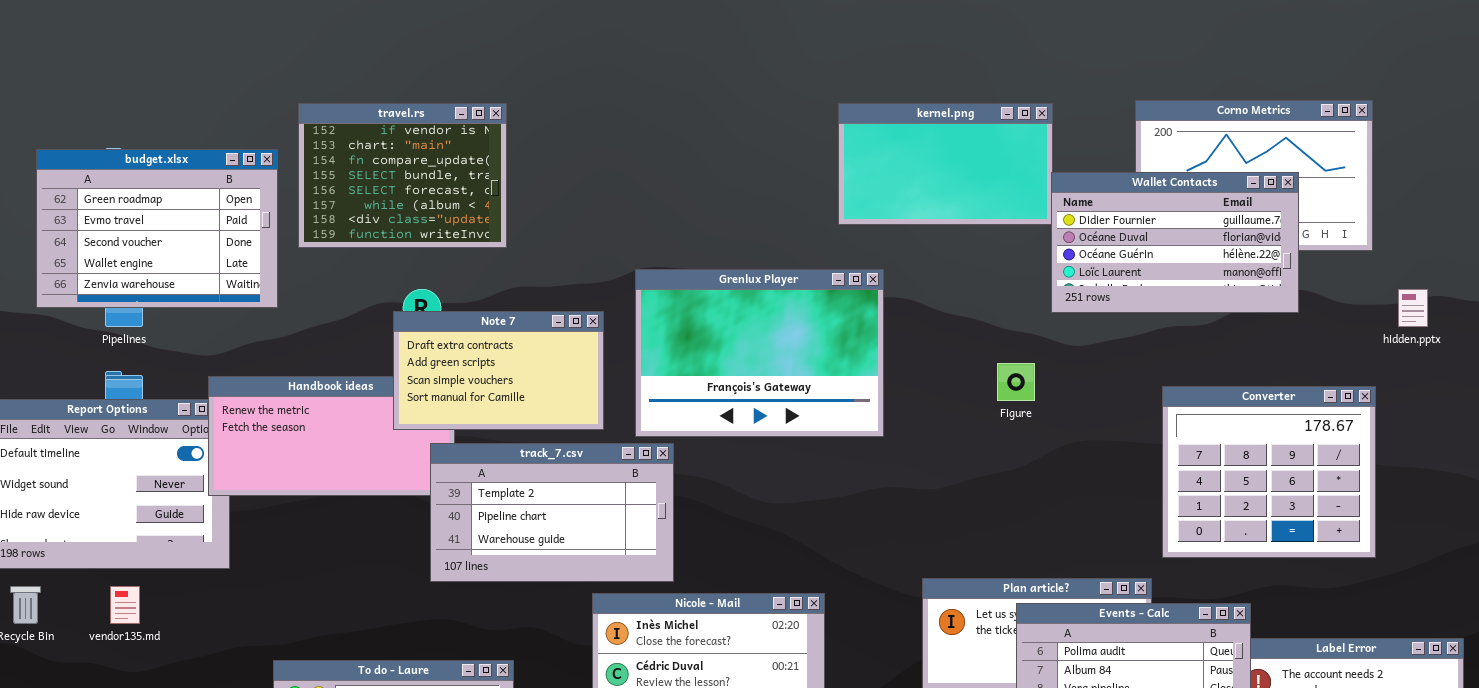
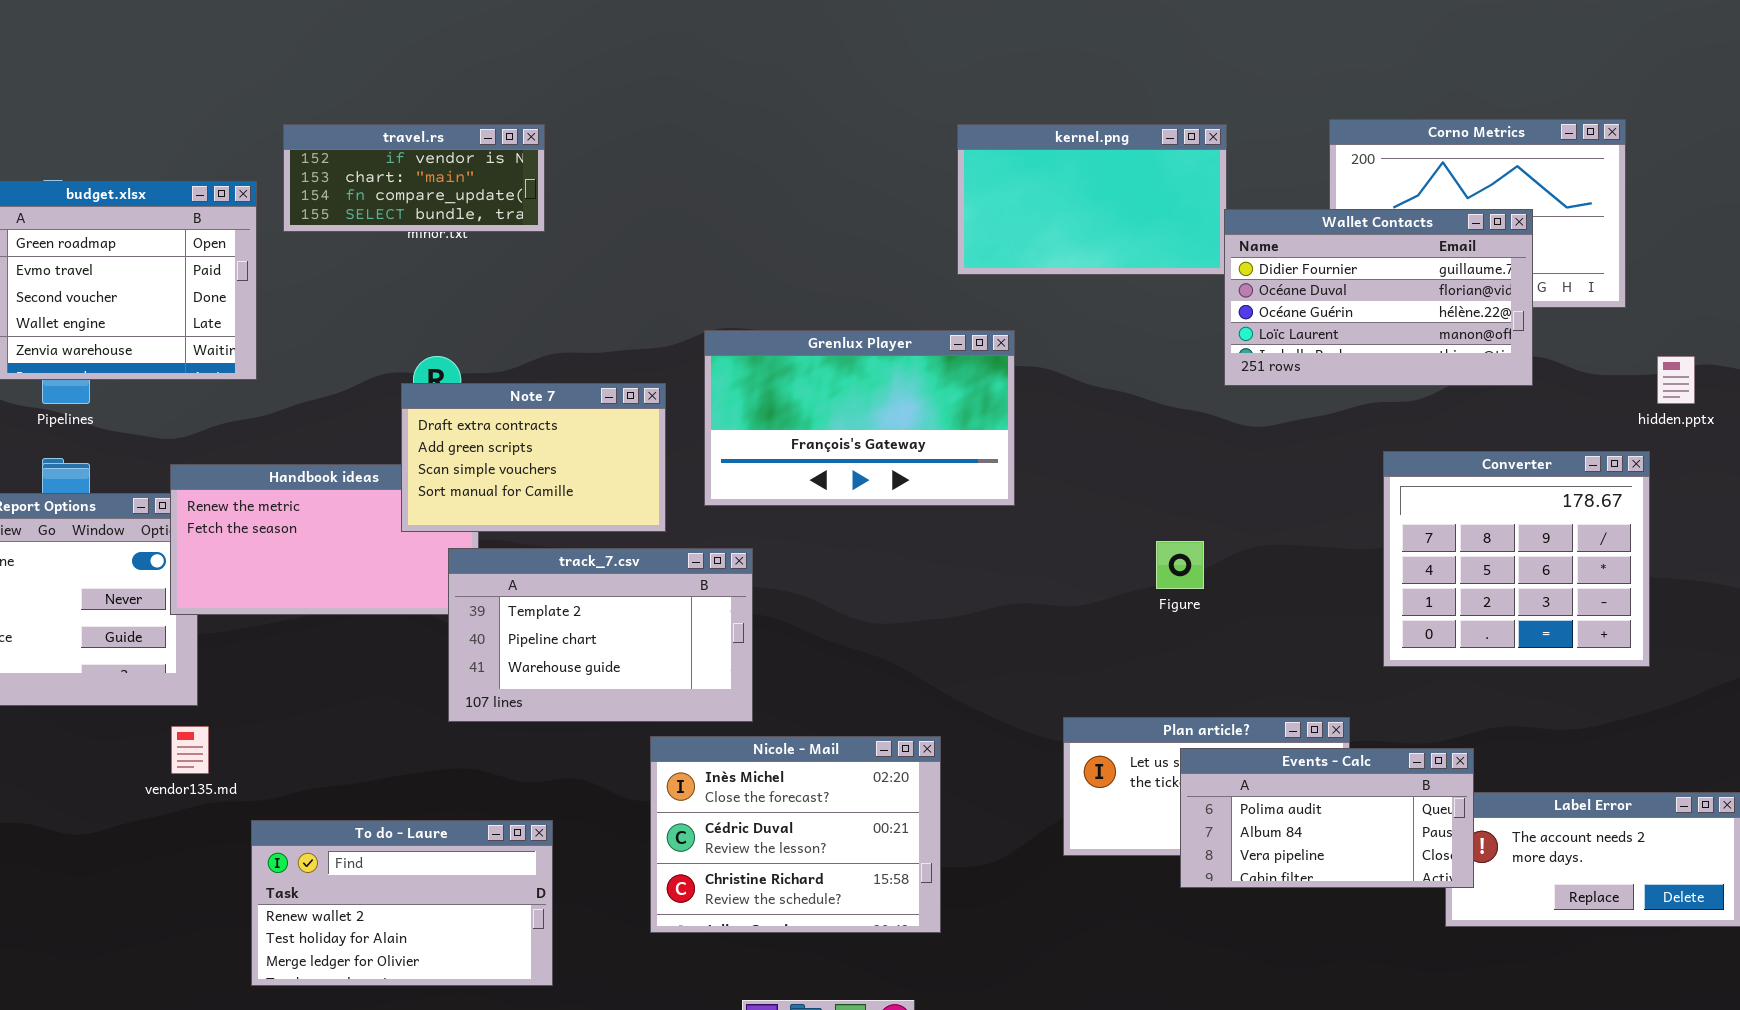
travel.rs: [298,103,507,248] -> [283,124,545,232], resized
Grenlux Player: [635,269,884,437] -> [704,330,1015,506], resized
Figure: [997,363,1035,401] -> [1156,541,1204,589], moved
Converter: [1162,386,1376,558] -> [1383,451,1650,667], moved
vendor135.md: [110,586,140,624] -> [171,726,209,774], moved

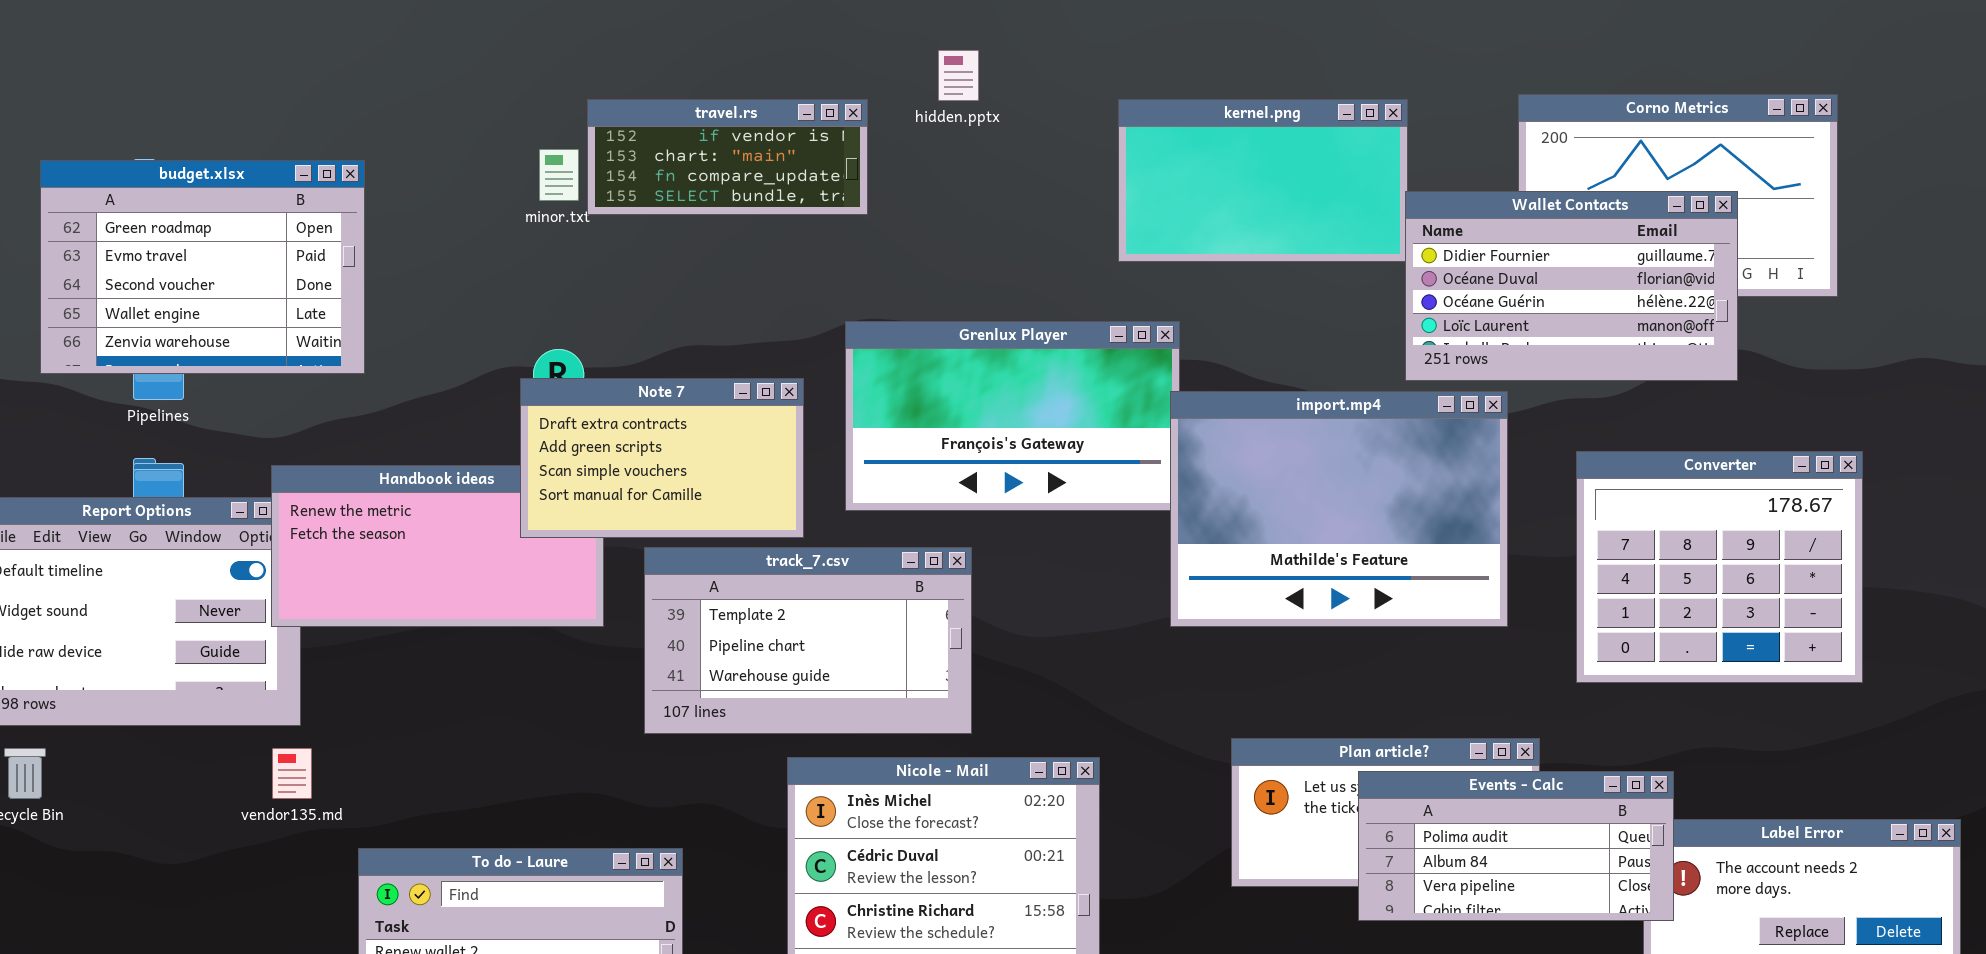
travel.rs: [283,124,545,232] -> [587,99,868,215], moved
hidden.pptx: [1657,356,1695,404] -> [938,50,979,101], moved
import.mp4: none -> [1170,391,1508,627], opened
track_7.csv: [448,548,753,722] -> [644,547,972,734], moved

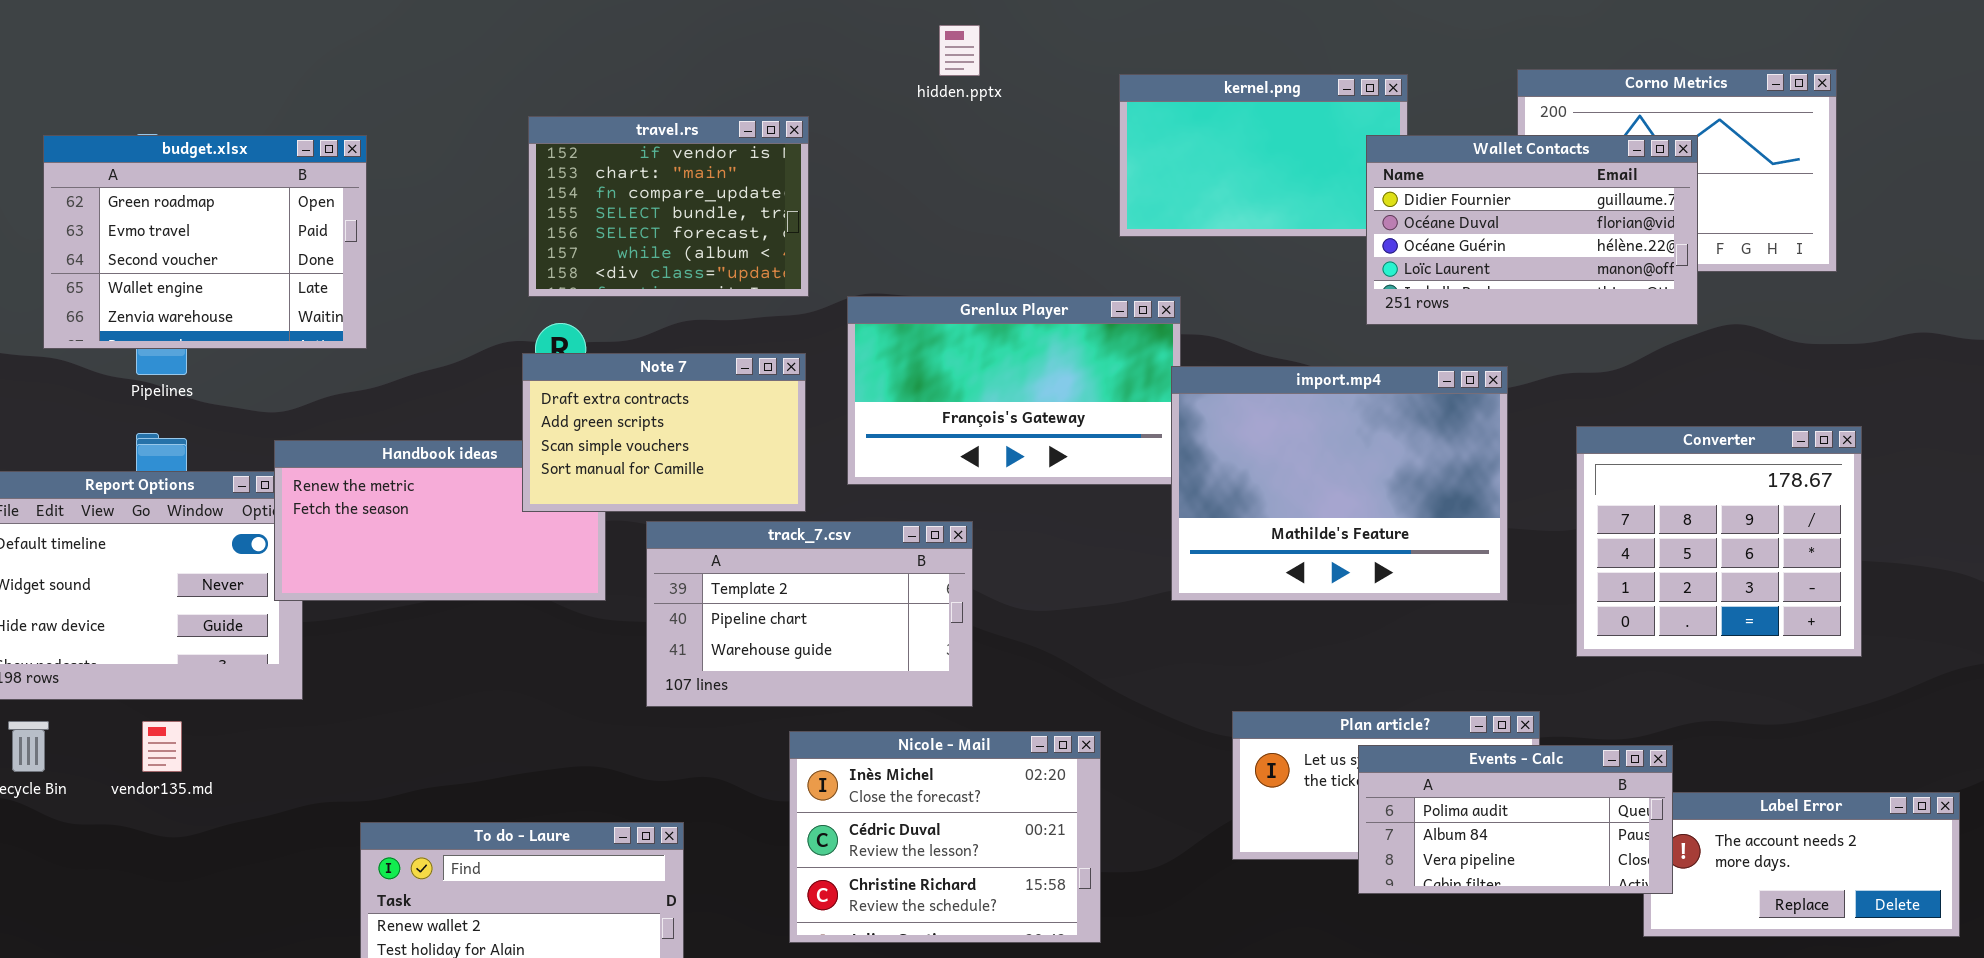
travel.rs: [587,99,868,215] -> [528,116,809,297], moved, resized
Wallet Contacts: [1405,191,1738,381] -> [1366,135,1698,325], moved
vendor135.md: [272,748,312,799] -> [142,721,182,772], moved

